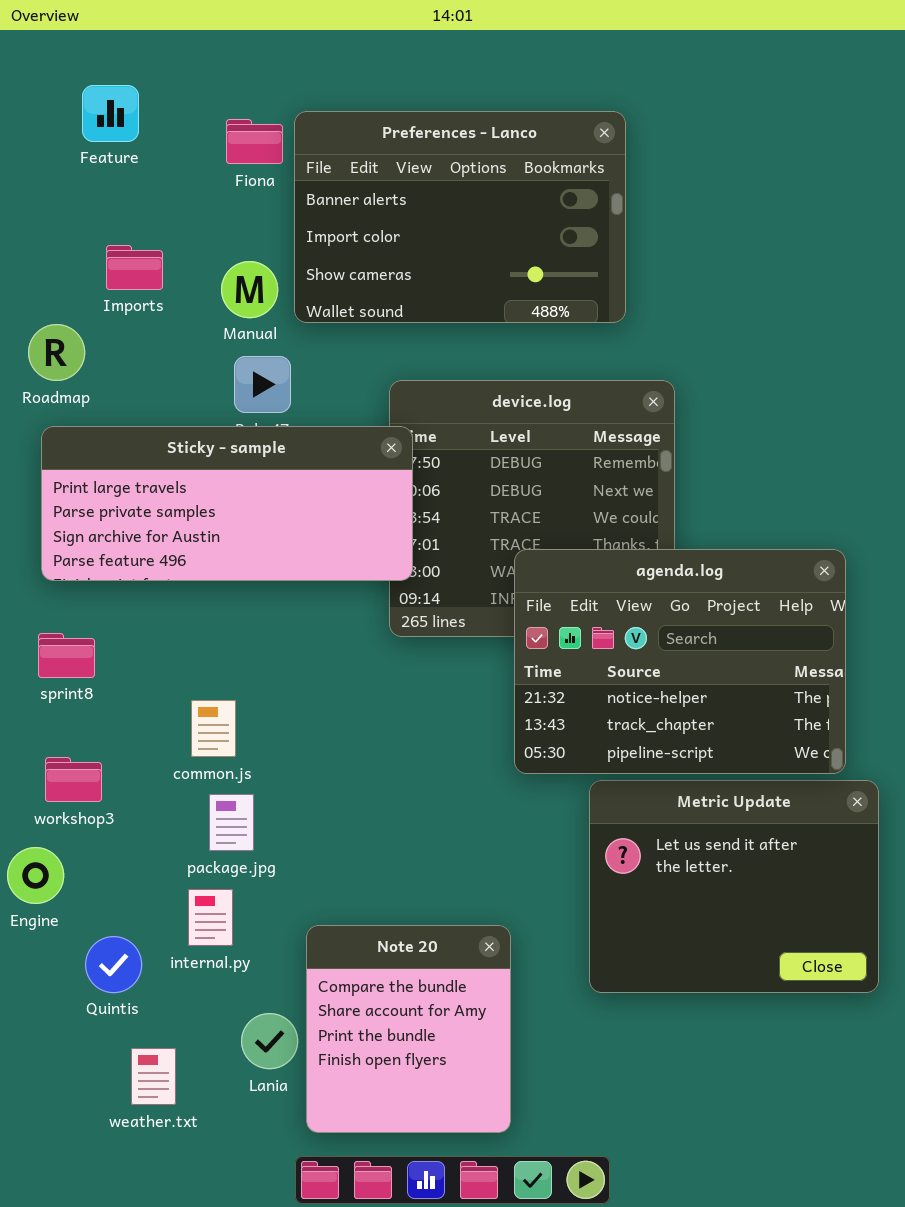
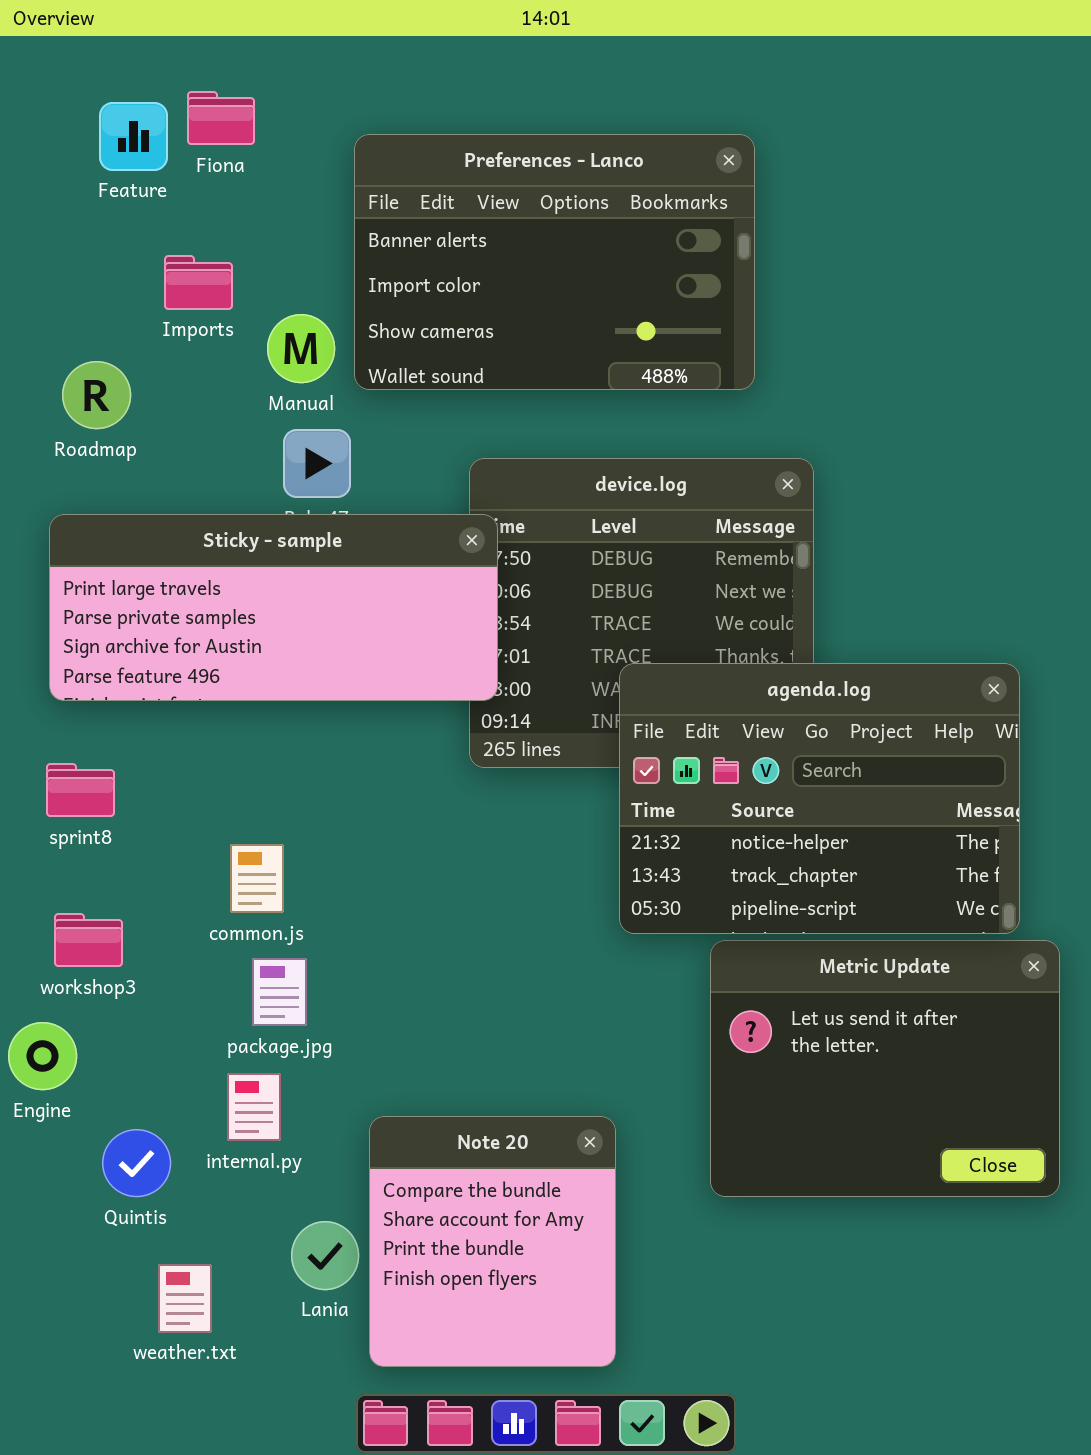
Fiona: [226,119,283,164] -> [187,91,255,145], moved
Imports: [106,245,163,290] -> [164,255,233,310], moved
Roadmap: [28,324,85,381] -> [62,361,131,429], moved

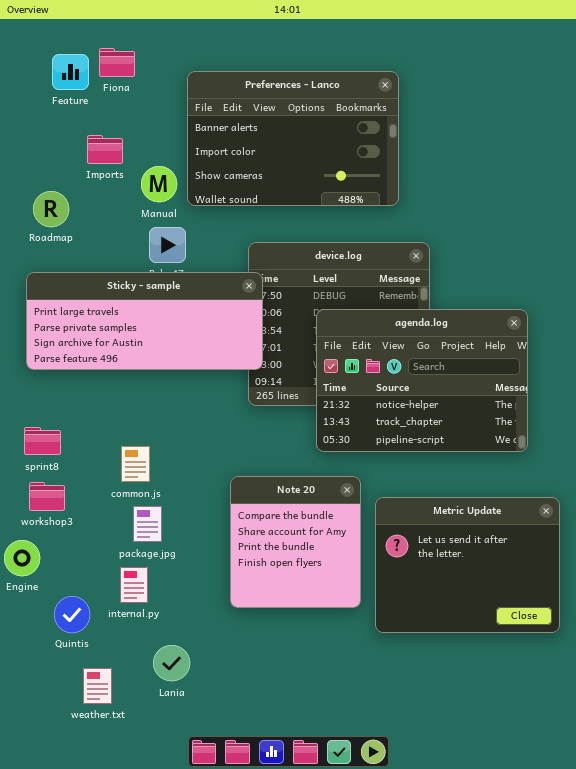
agenda.log: [619,663,1020,934] -> [316,309,528,452], moved
sprint8: [46,763,115,817] -> [24,427,61,455], moved
Note 20: [369,1116,616,1367] -> [230,476,361,608], moved

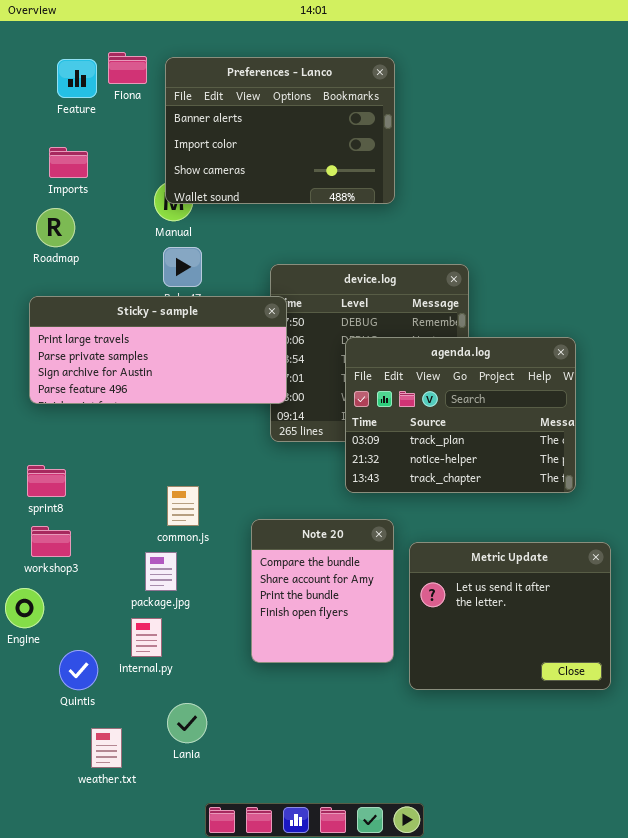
Preferences - Lanco: [187,71,399,206] -> [165,57,395,204], moved
Imports: [87,135,123,164] -> [49,147,88,178], moved
agenda.log: [316,309,528,452] -> [345,337,576,493], scrolled up 1 row
common.js: [121,446,150,482] -> [167,486,199,526], moved

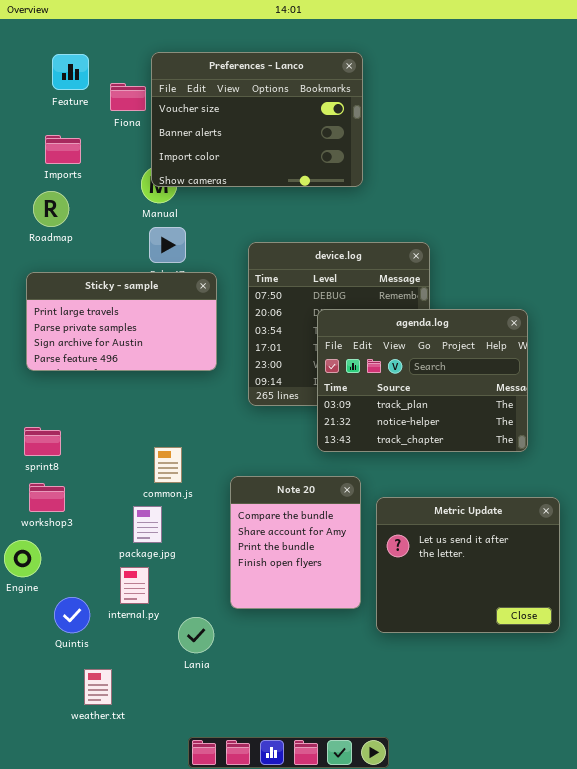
Fiona: [108,52,147,84] -> [110,83,146,111], moved
Preferences - Lanco: [165,57,395,204] -> [151,52,363,187], scrolled up 1 row
Sticky - sample: [29,296,287,404] -> [26,272,217,371], resized
Lania: [167,703,207,743] -> [178,617,214,653], moved

